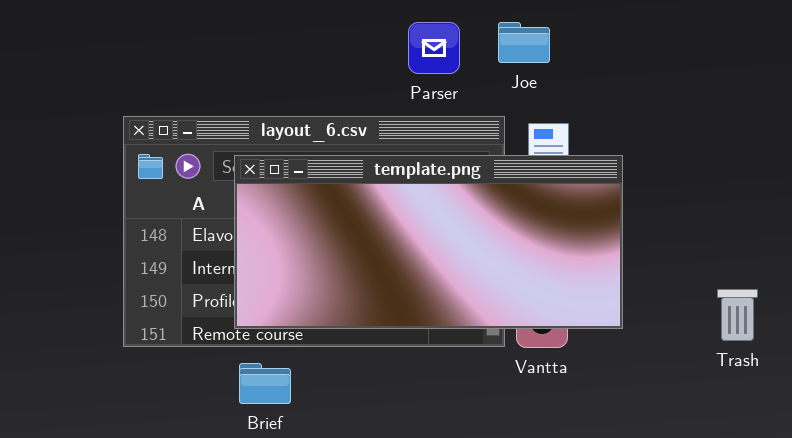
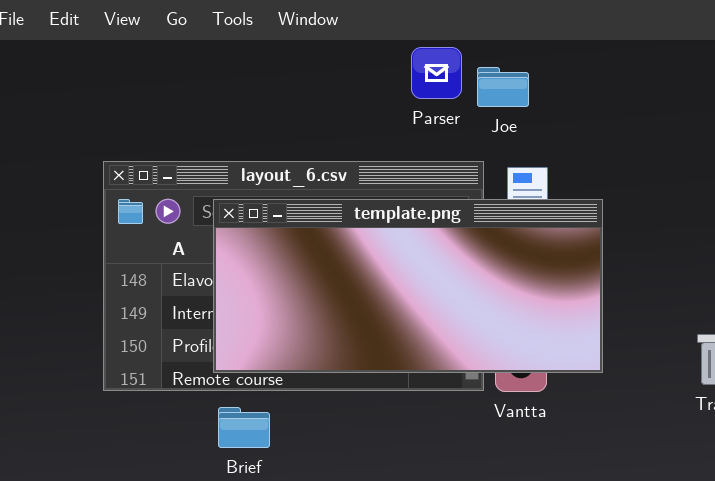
Parser: [408,22,460,74] -> [411,47,462,99], moved

